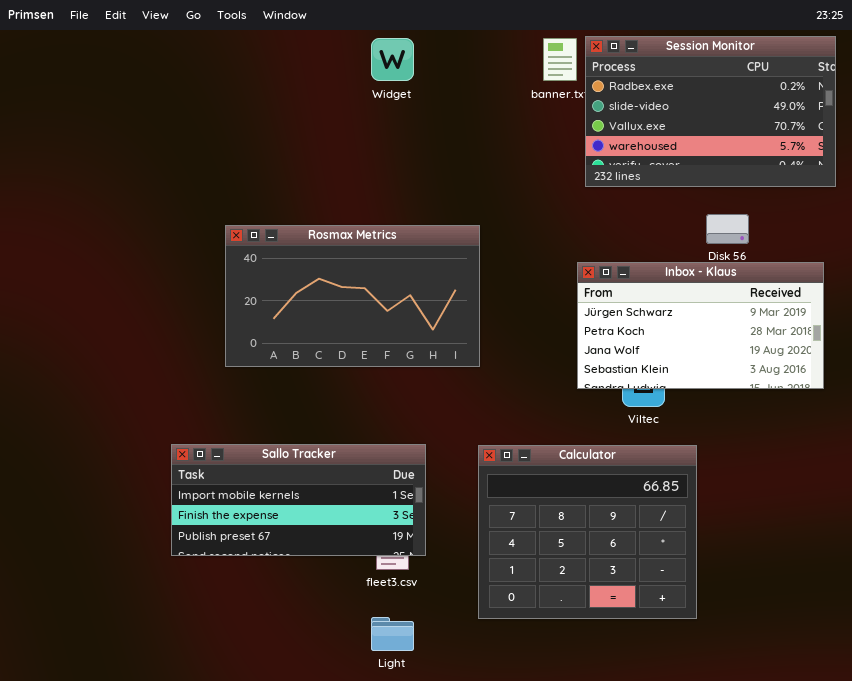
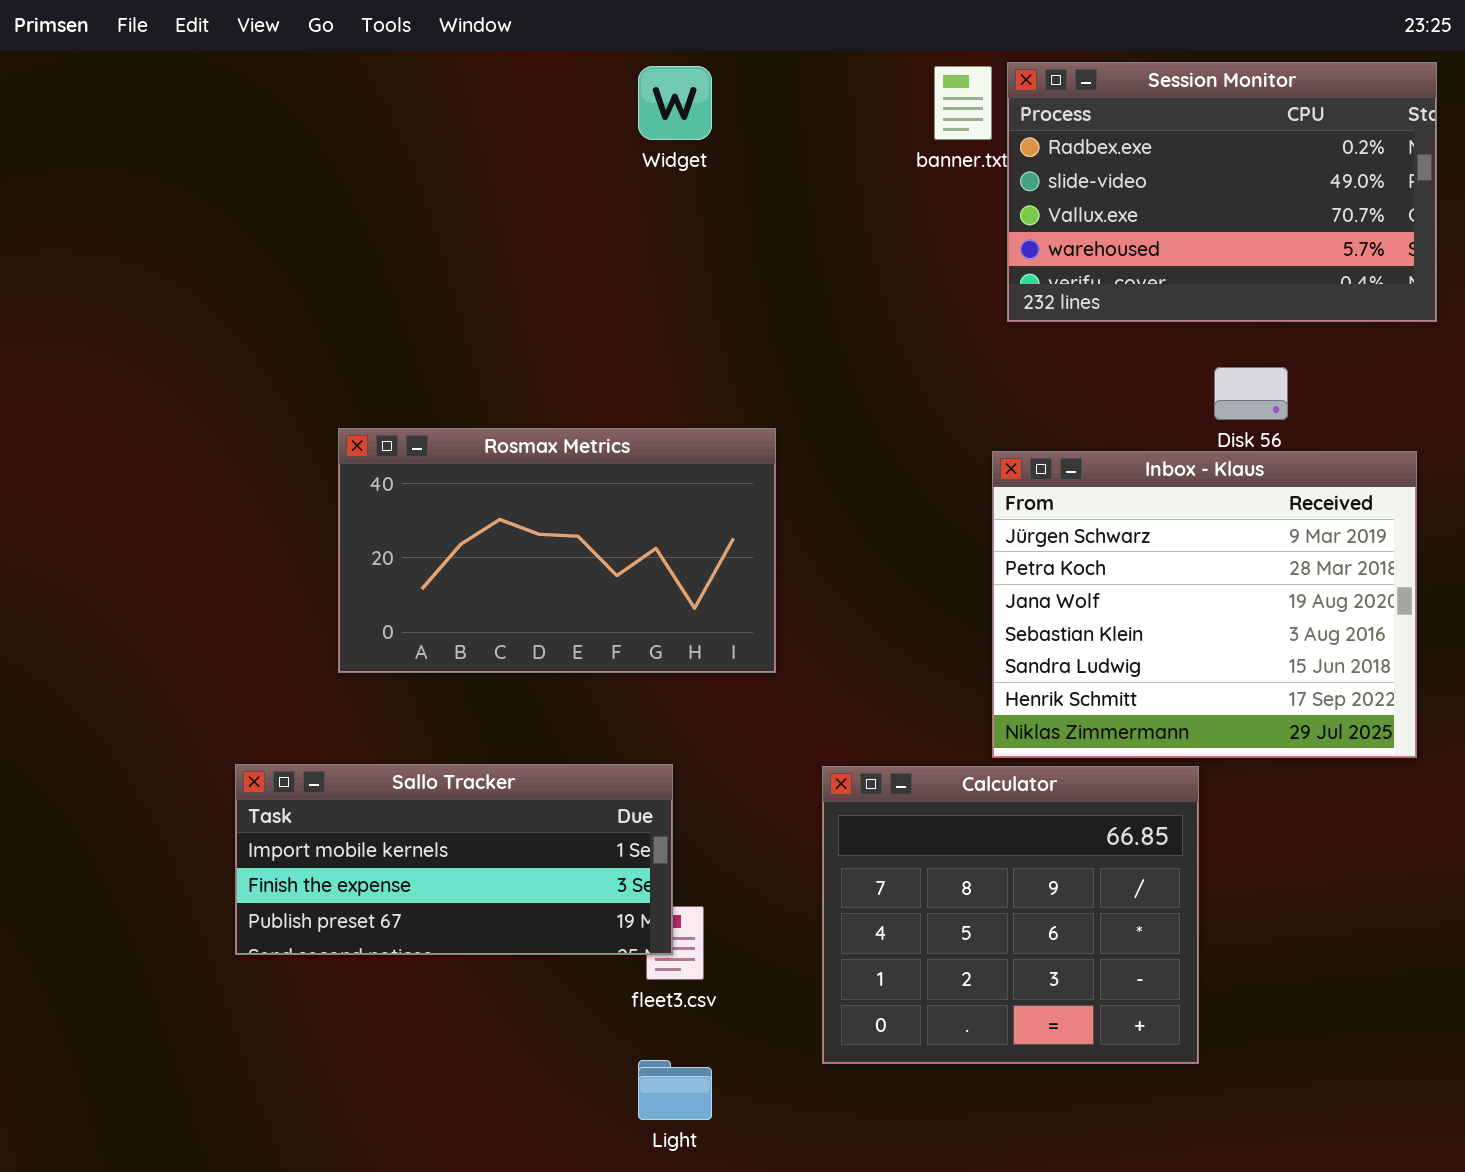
Rosmax Metrics: [225,225,480,367] -> [338,428,776,673], moved
Inbox - Klaus: [577,262,824,389] -> [992,451,1417,758], resized
Sallo Tracker: [171,444,426,556] -> [235,764,673,955], moved

